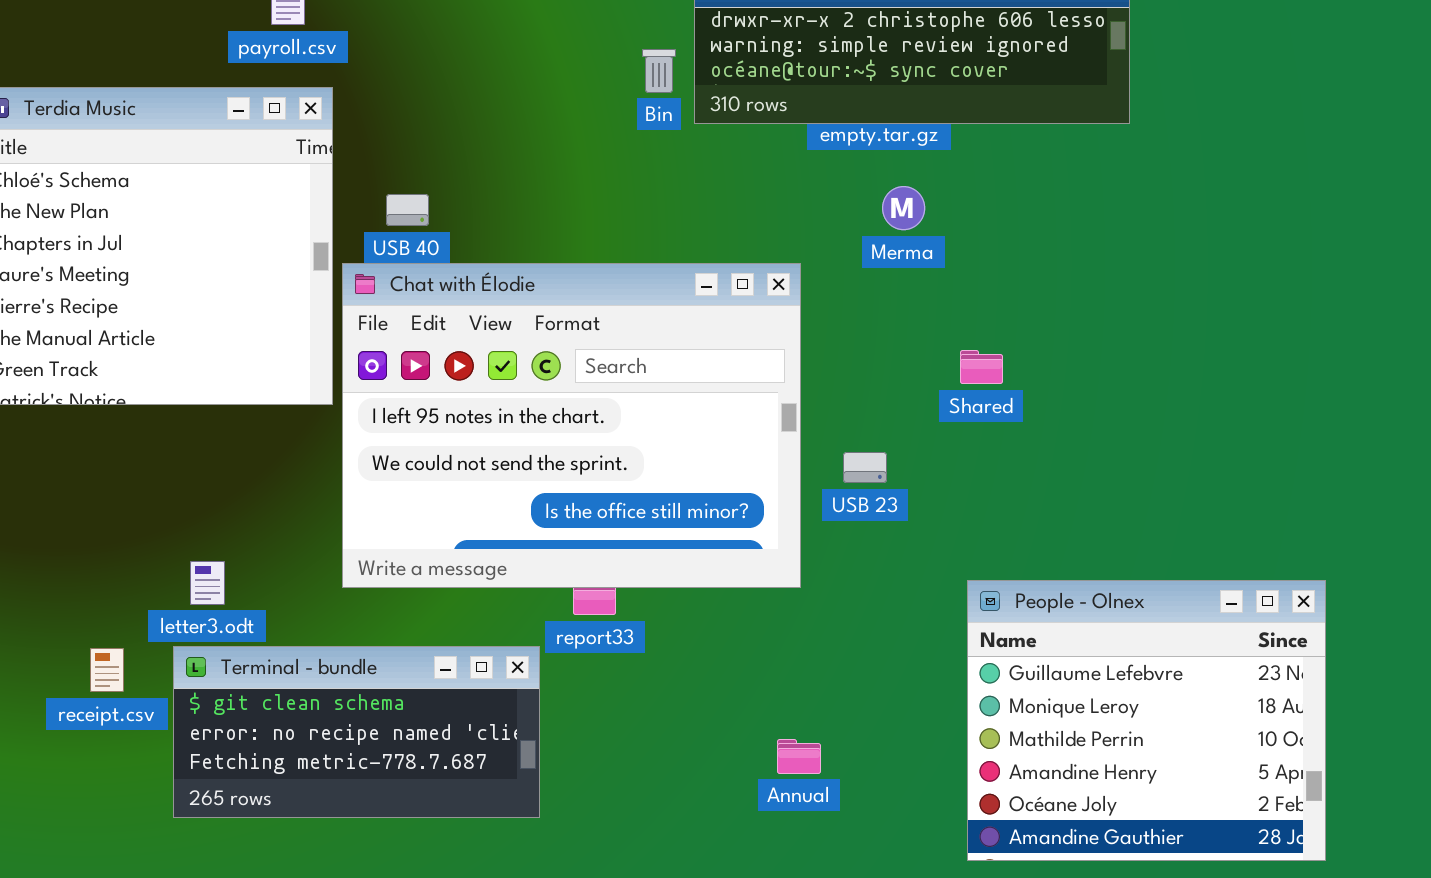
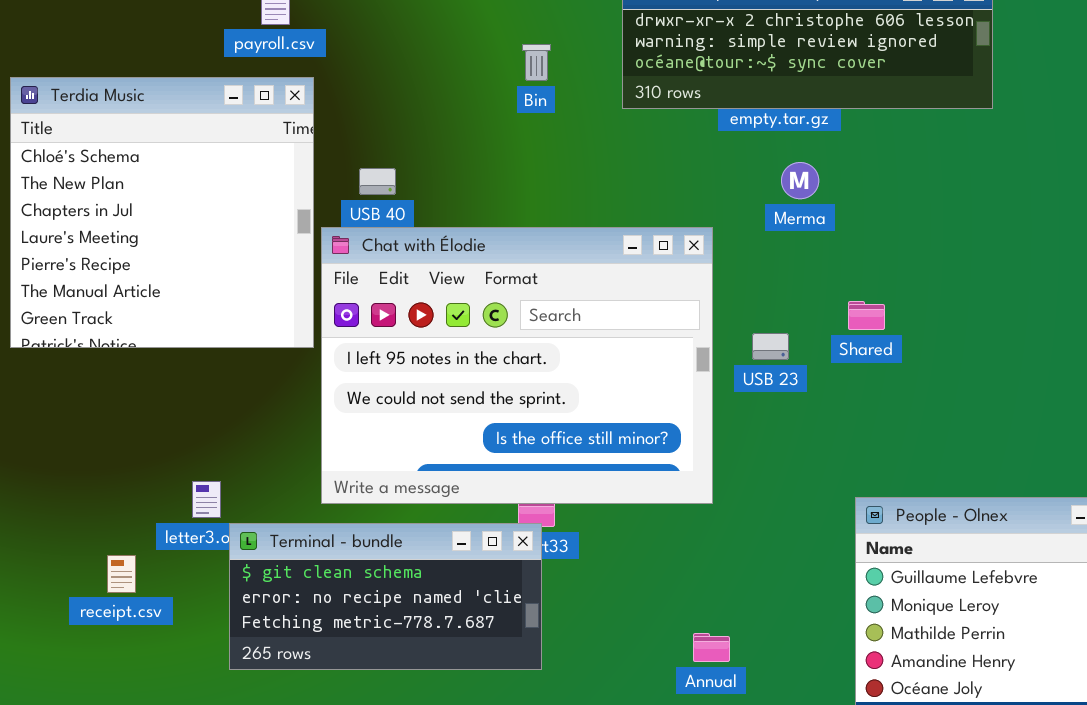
Bin: [642,49,676,93] -> [522,44,551,81], moved
USB 23: [843,452,887,483] -> [752,333,789,360], moved
Terminal - bundle: [173,646,540,818] -> [229,523,542,670], moved

